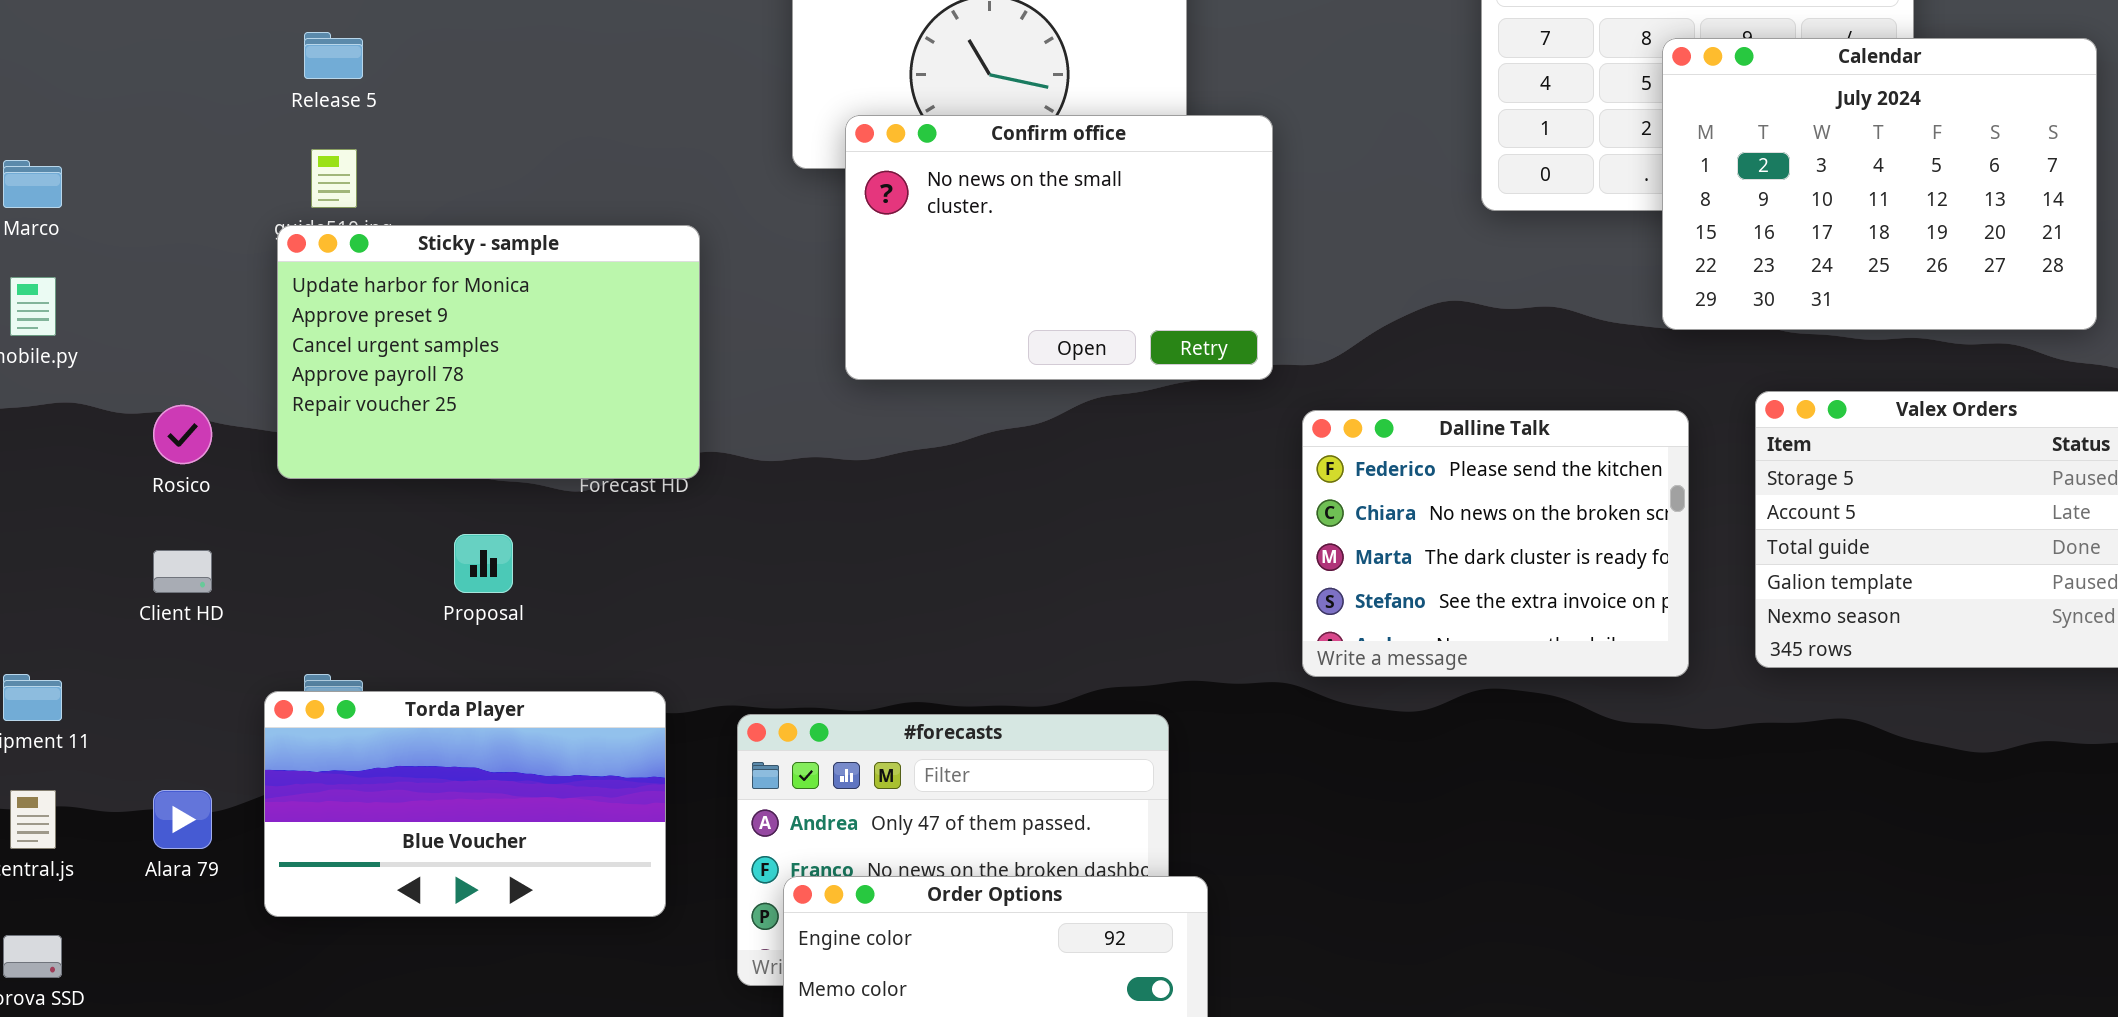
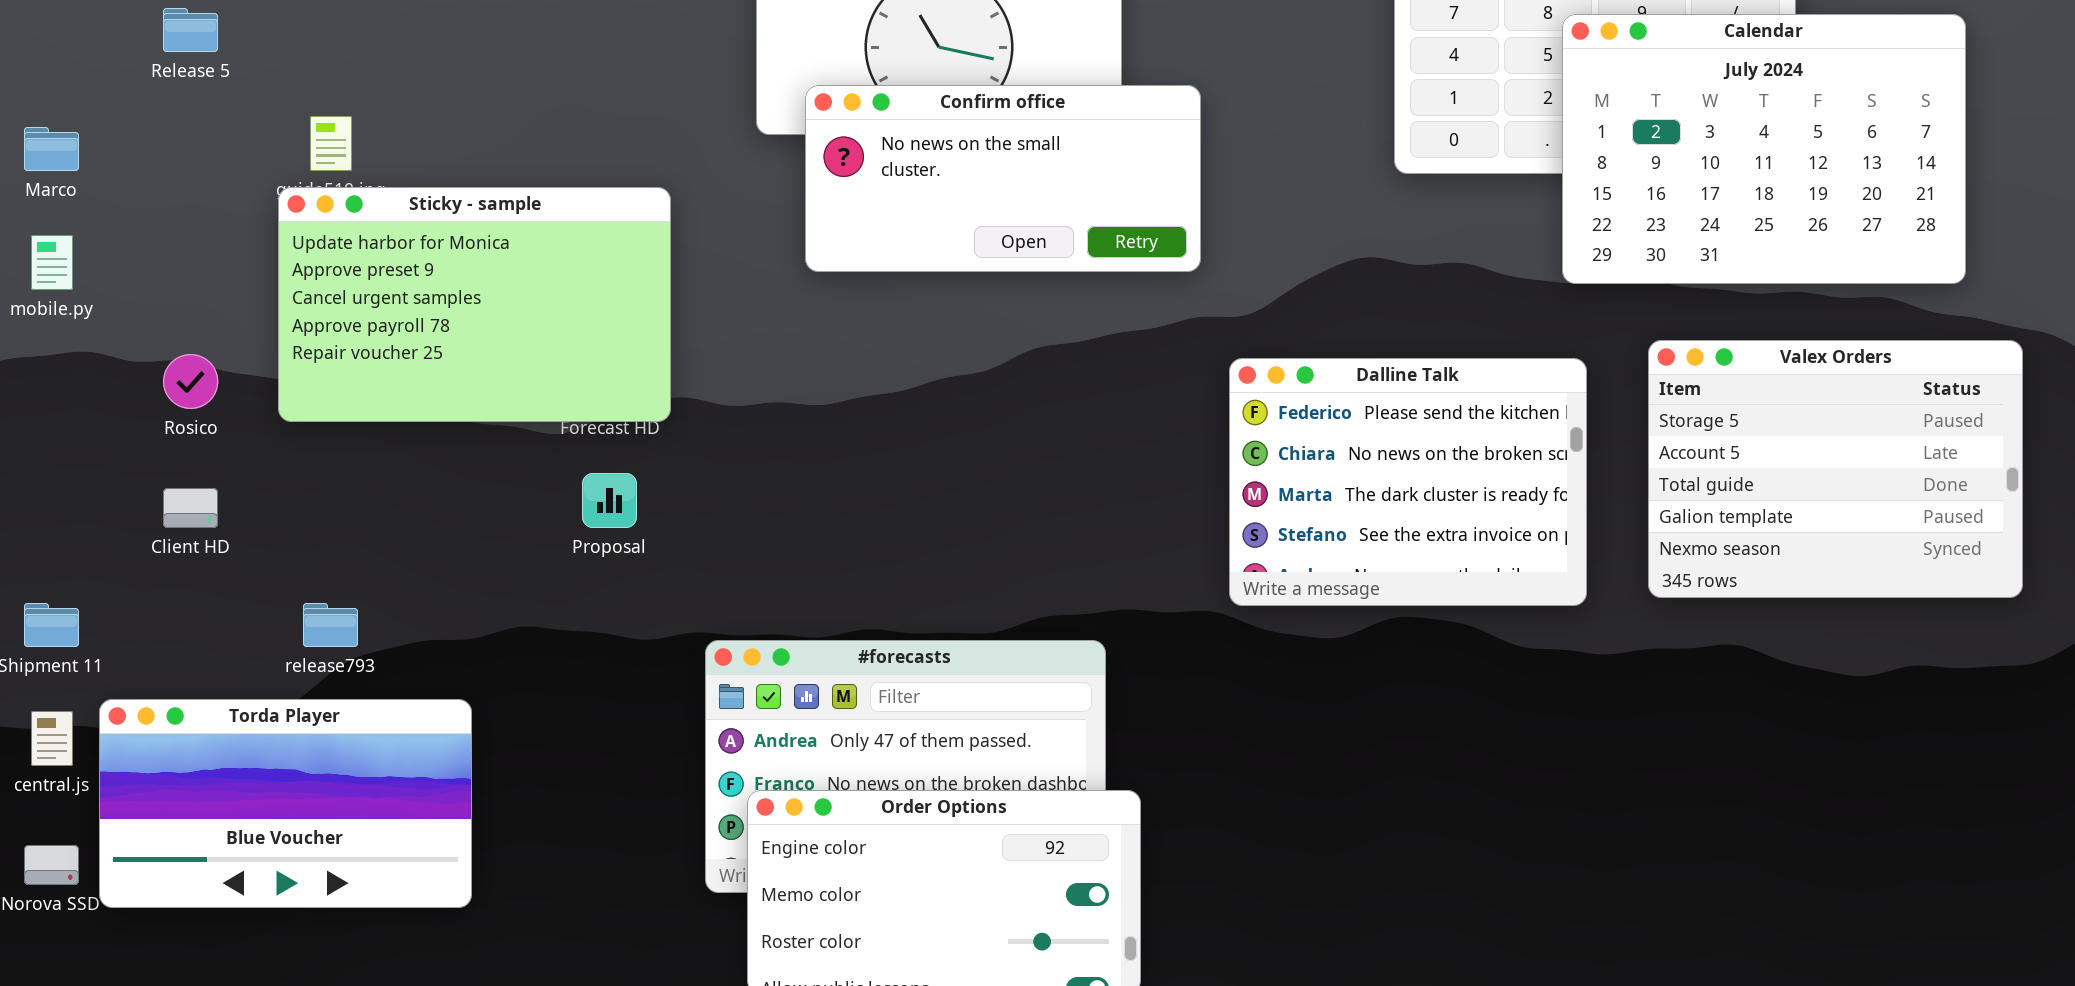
Release 5: [304,32,363,79] -> [163,8,218,52], moved
Confirm office: [845,115,1273,380] -> [805,85,1201,272], resized
Proposal: [454,534,513,593] -> [582,473,637,528], moved
Torda Player: [264,691,666,917] -> [99,699,472,908], moved

